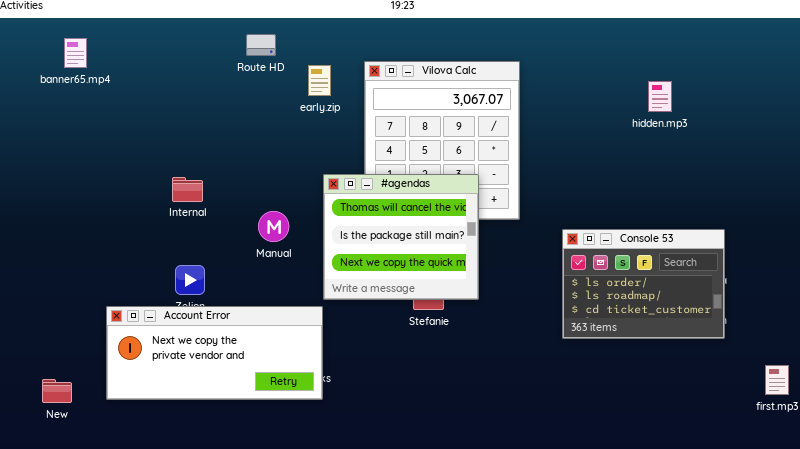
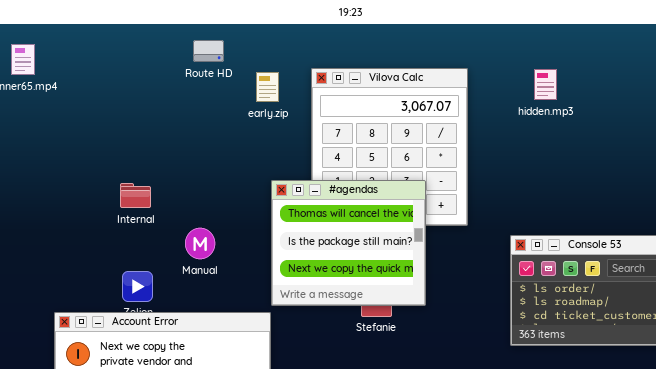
hidden.mp3: [648,81,672,112] -> [534,69,557,100], moved
Manual: [258,211,289,242] -> [185,228,215,259], moved

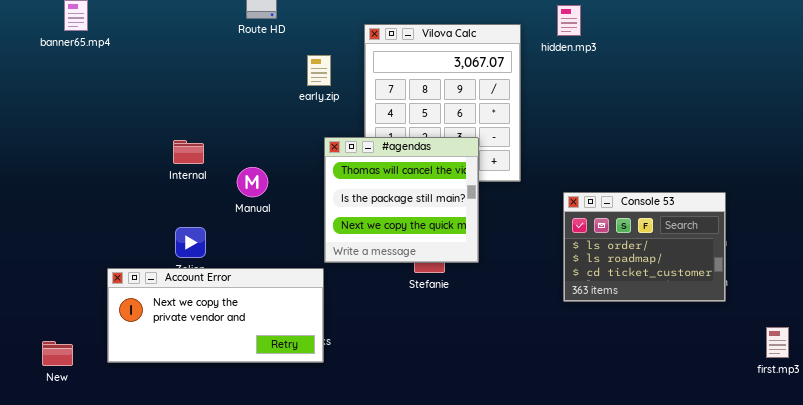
hidden.mp3: [534,69,557,100] -> [557,5,581,36], moved
early.zip: [256,72,279,102] -> [307,55,331,86], moved
Manual: [185,228,215,259] -> [237,167,268,197], moved

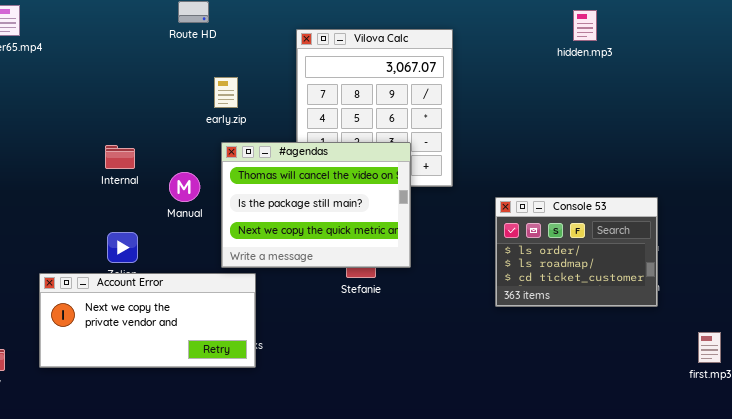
hidden.mp3: [557,5,581,36] -> [573,10,597,41], moved
early.zip: [307,55,331,86] -> [214,77,238,108], moved
#agendas: [324,137,479,263] -> [221,142,411,268], resized

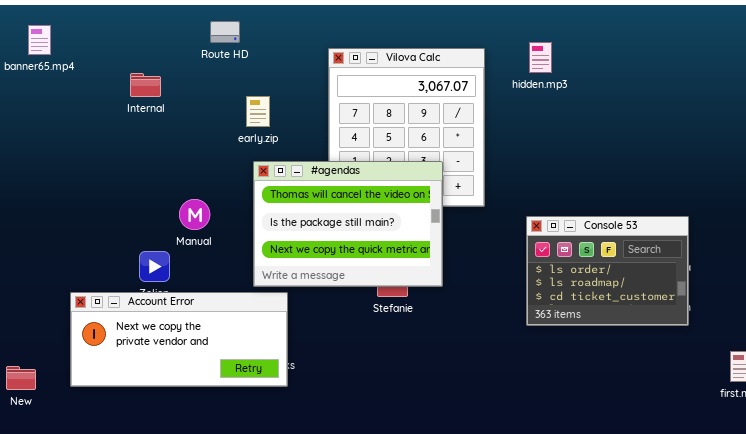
hidden.mp3: [573,10,597,41] -> [529,42,552,73], moved
Internal: [105,145,135,169] -> [130,73,161,97], moved
Manual: [169,172,200,202] -> [179,199,210,230], moved

